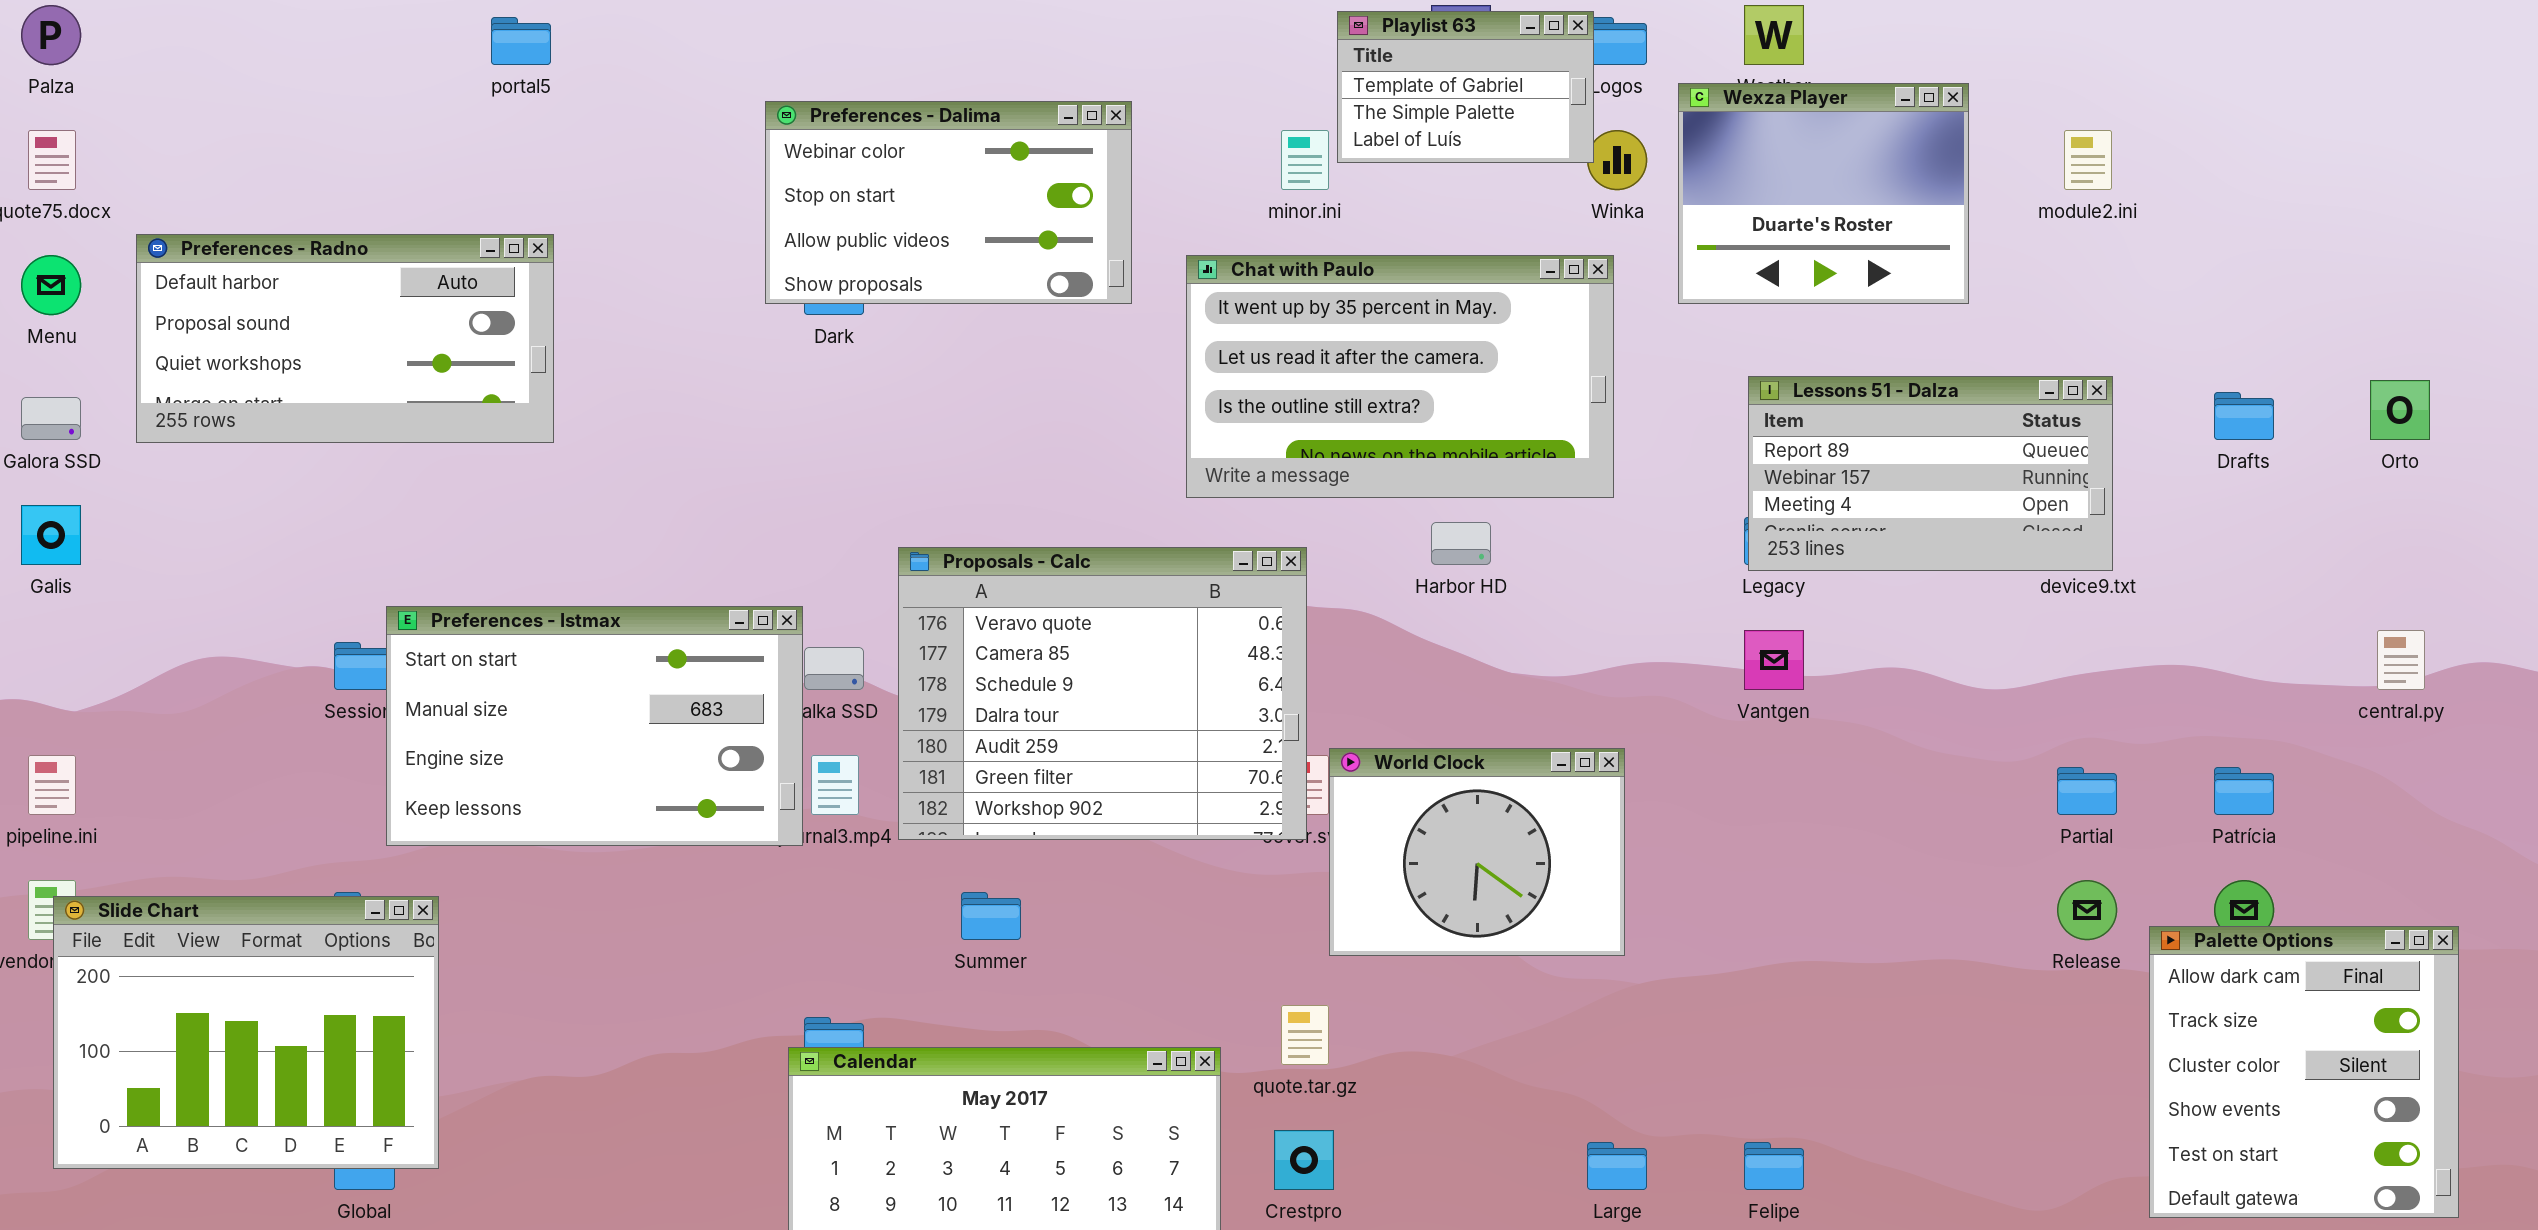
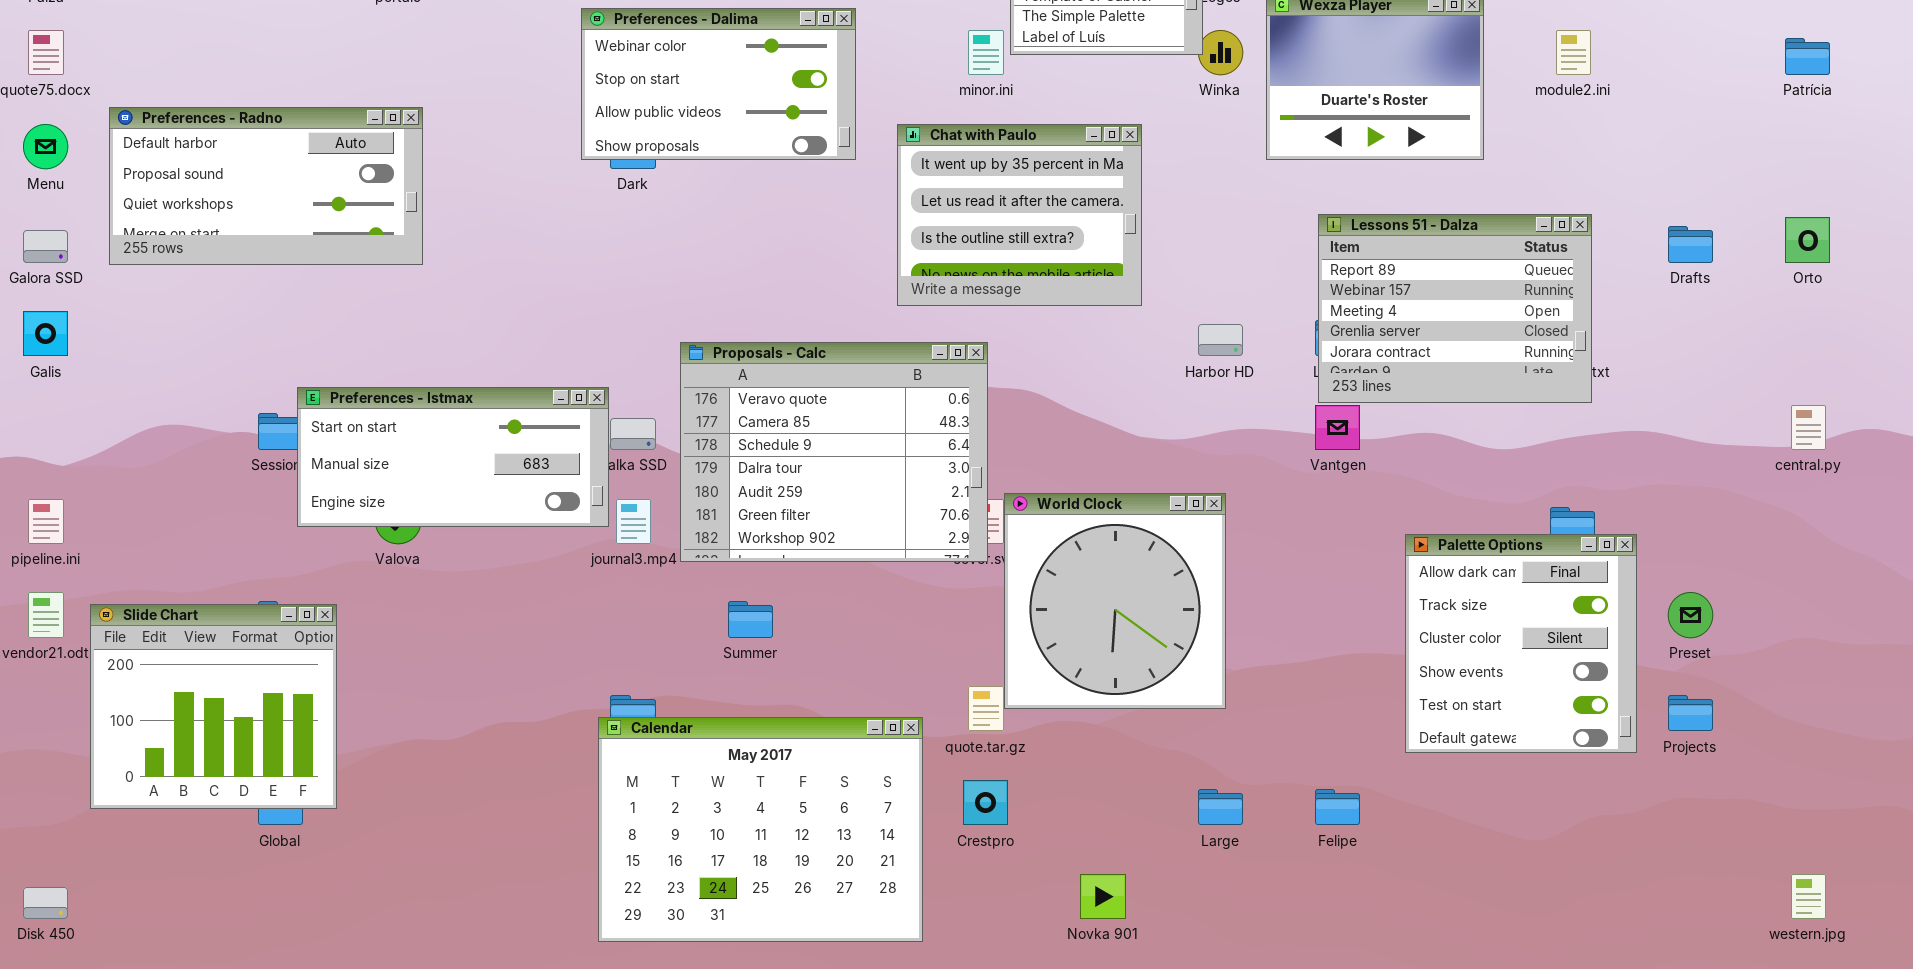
Chat with Paulo: [1186,255,1614,498] -> [897,124,1142,306], resized
Lessons 51 - Dalza: [1748,376,2113,571] -> [1318,214,1592,403], resized
Harbor HD: [1431,522,1491,565] -> [1198,324,1243,356], moved
Preferences - Istmax: [386,606,803,846] -> [297,387,609,527], resized
World Clock: [1329,748,1625,956] -> [1004,493,1226,709], resized
Patrícia: [2214,767,2274,815] -> [1785,38,1830,75], moved
Slide Chart: [53,896,439,1169] -> [90,604,337,809], resized
Palette Options: [2149,926,2459,1218] -> [1405,534,1637,753], moved

